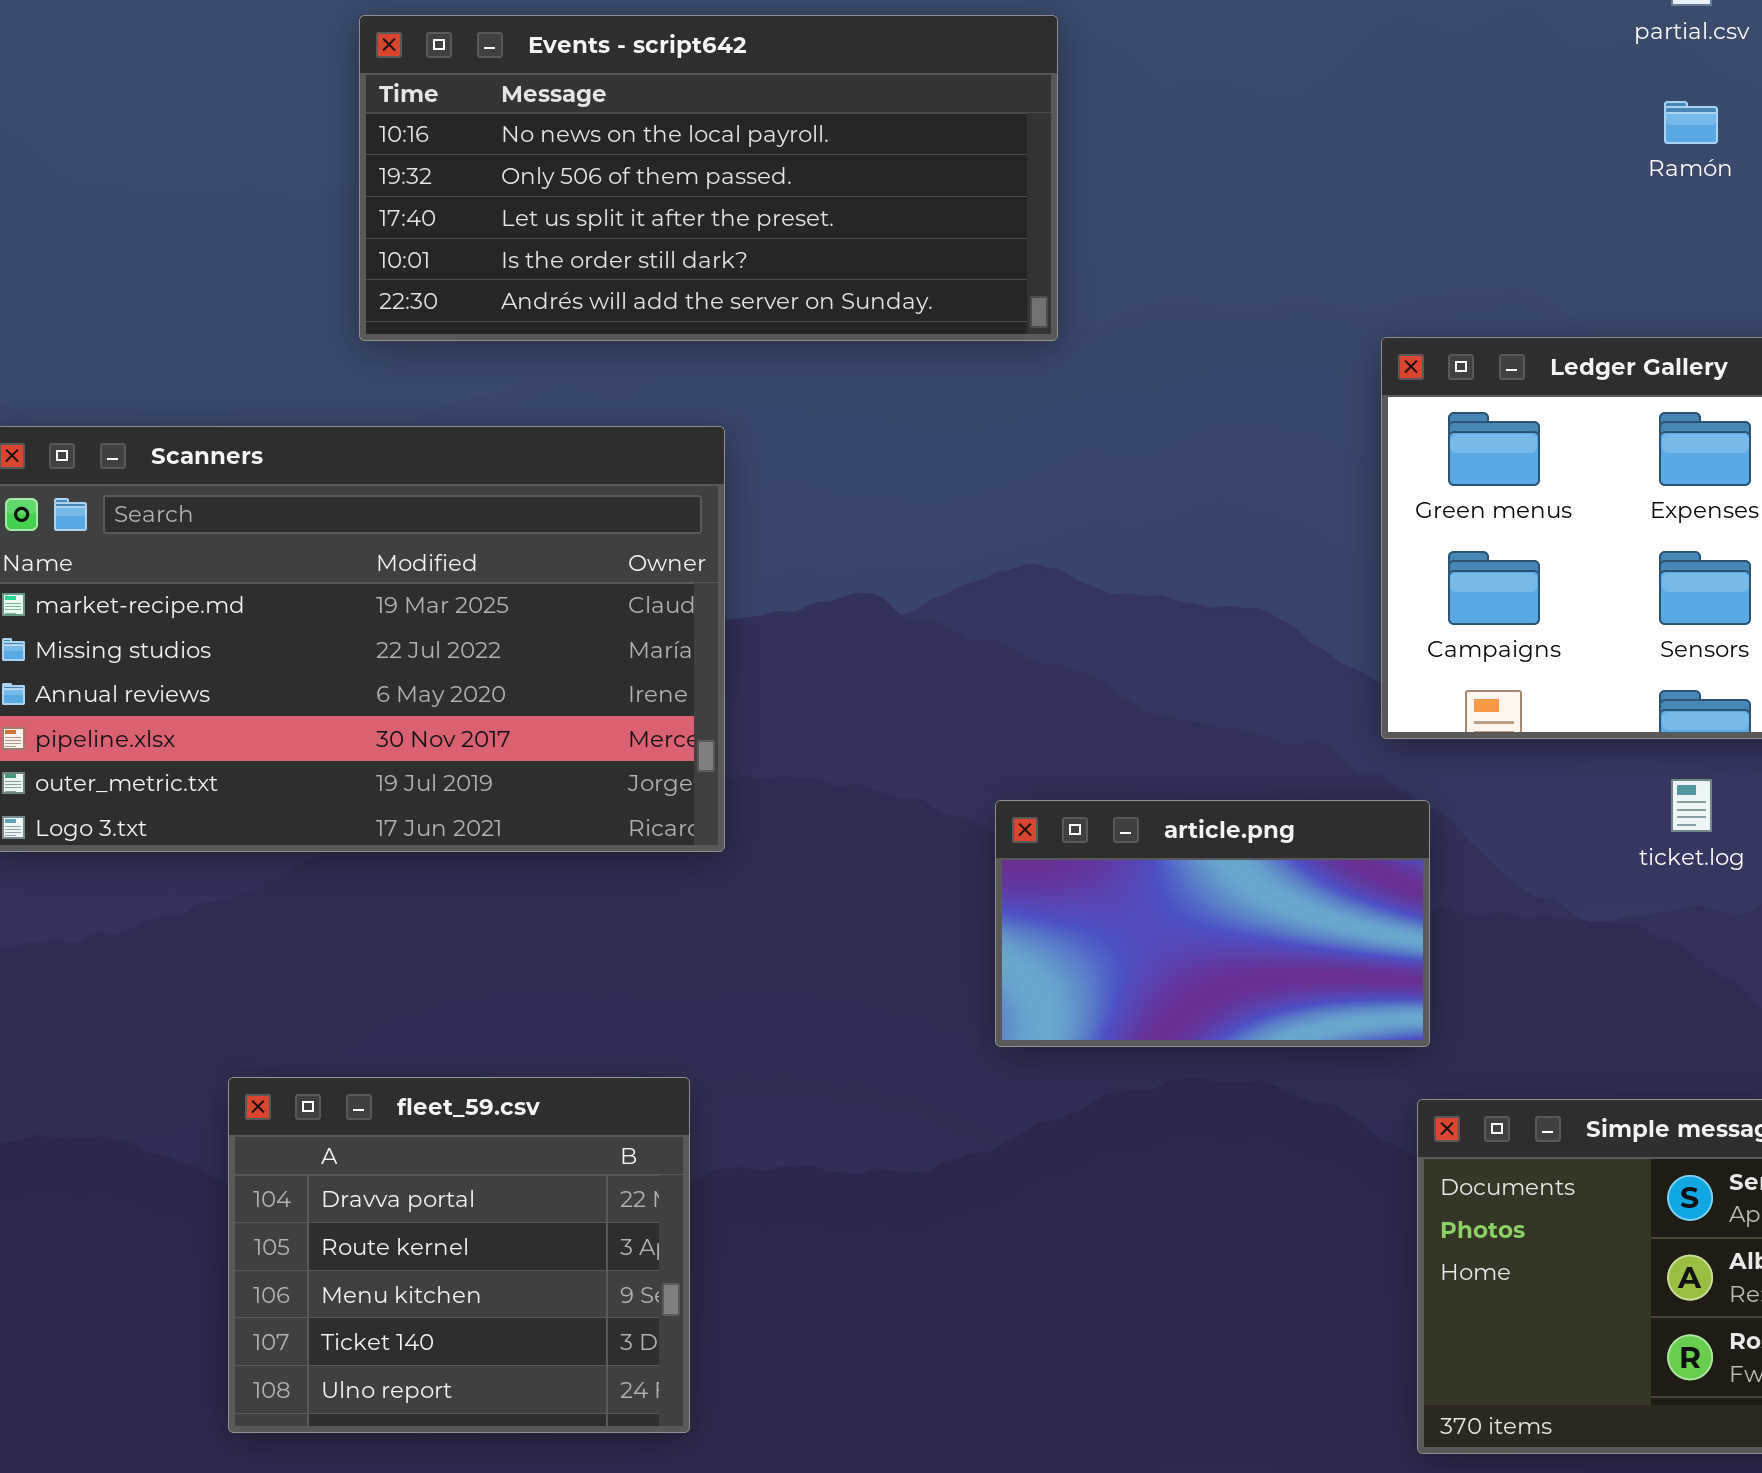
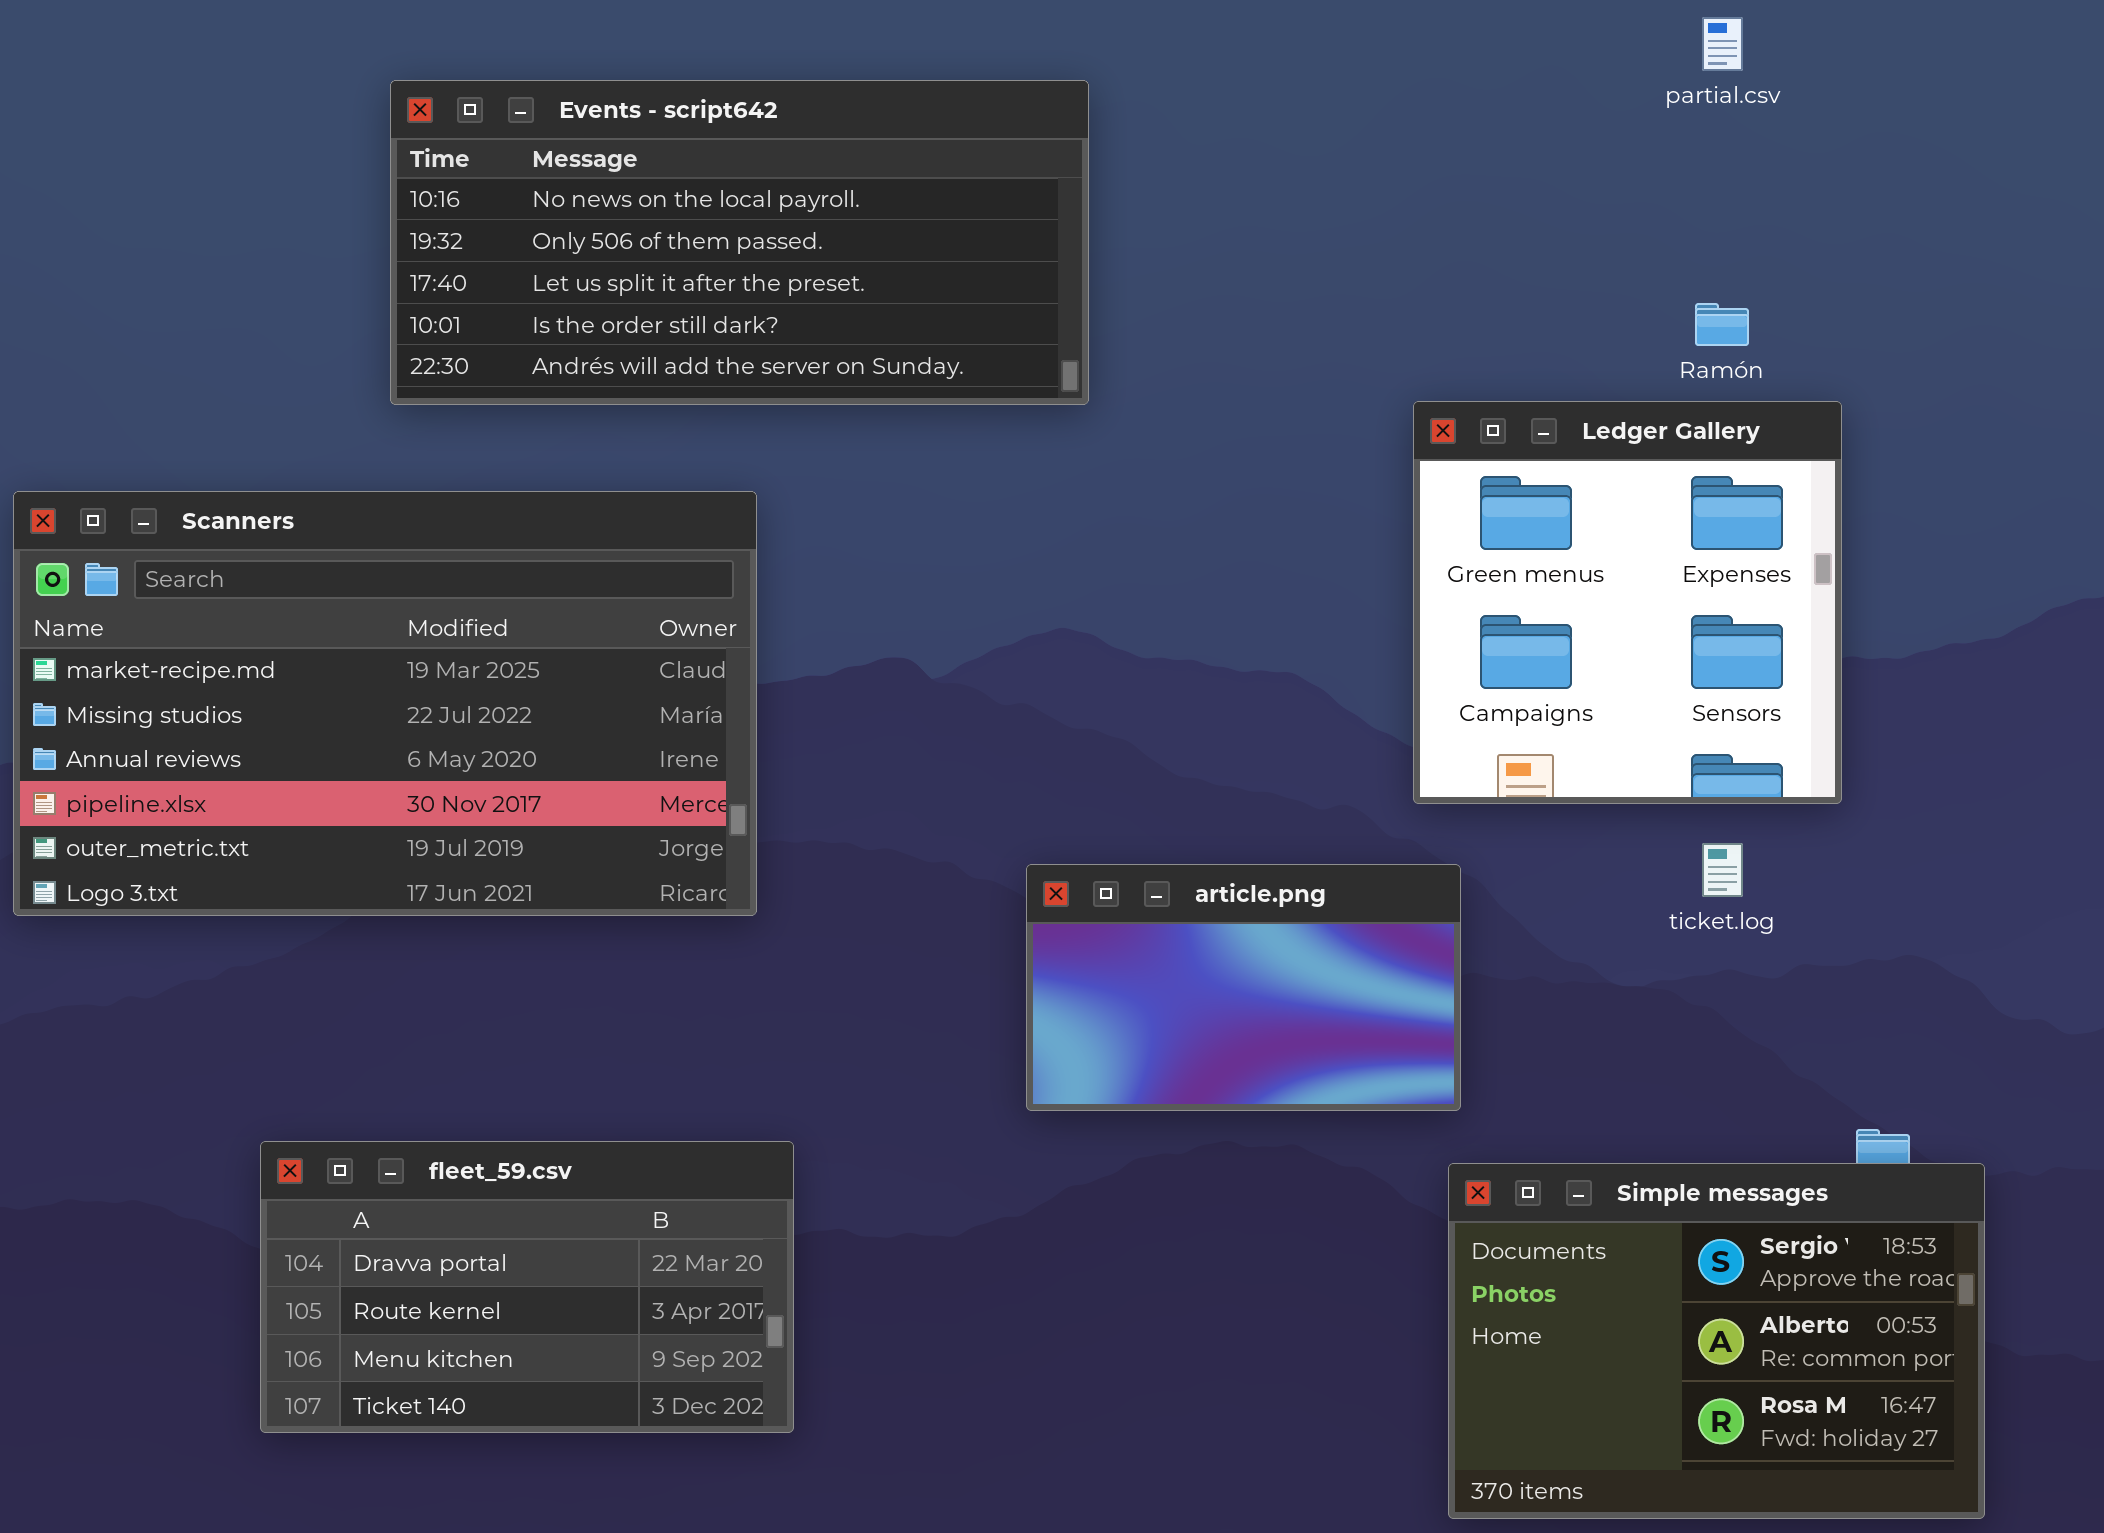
Ramón: [1664,101,1718,144] -> [1695,303,1749,346], moved
fleet_59.csv: [228,1077,690,1433] -> [260,1141,794,1433], resized

